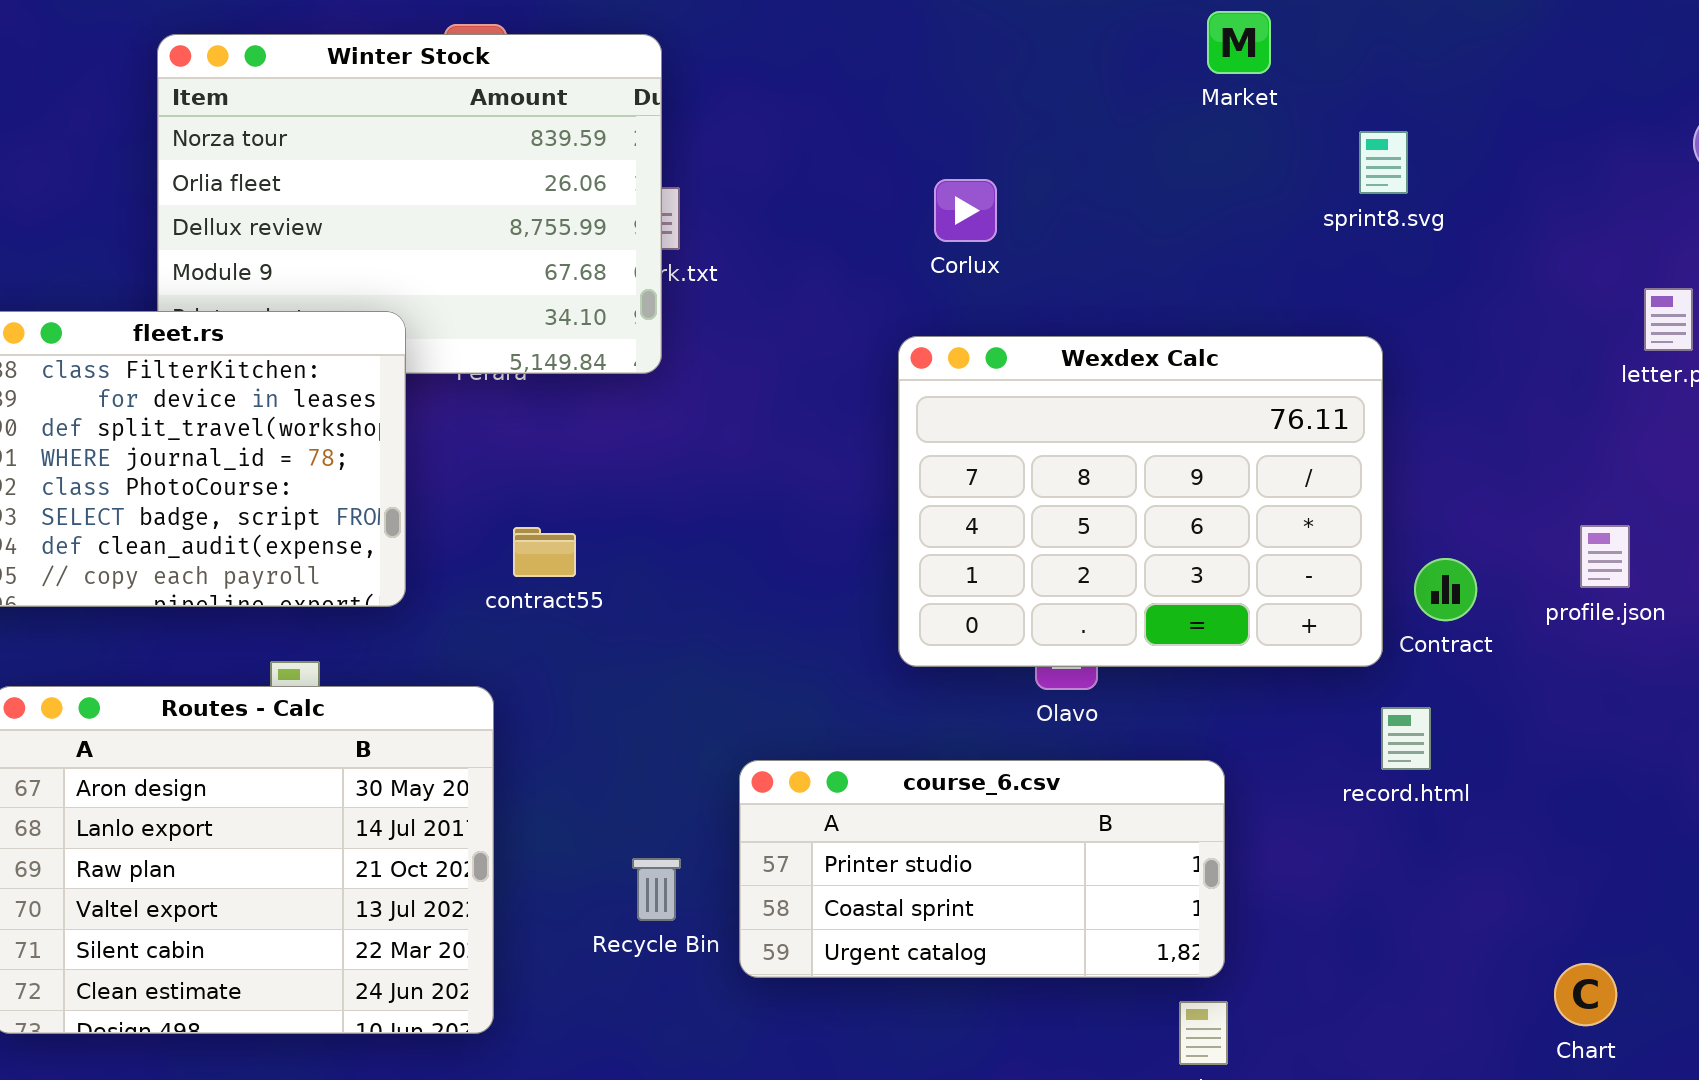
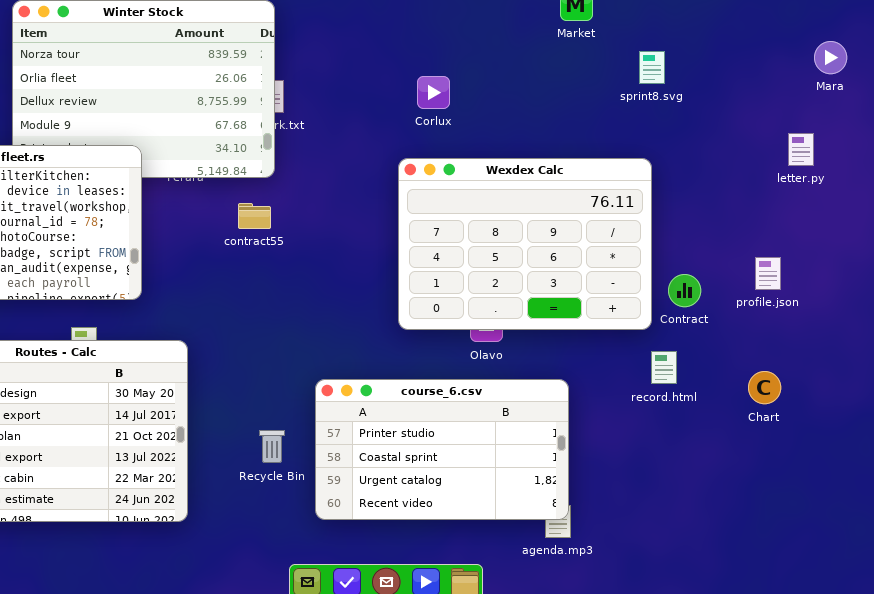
contract55: [513,527,576,577] -> [238,203,271,229], moved
course_6.csv: [739,760,1225,978] -> [315,379,569,520], resized
Chart: [1554,963,1617,1026] -> [748,371,781,404], moved

